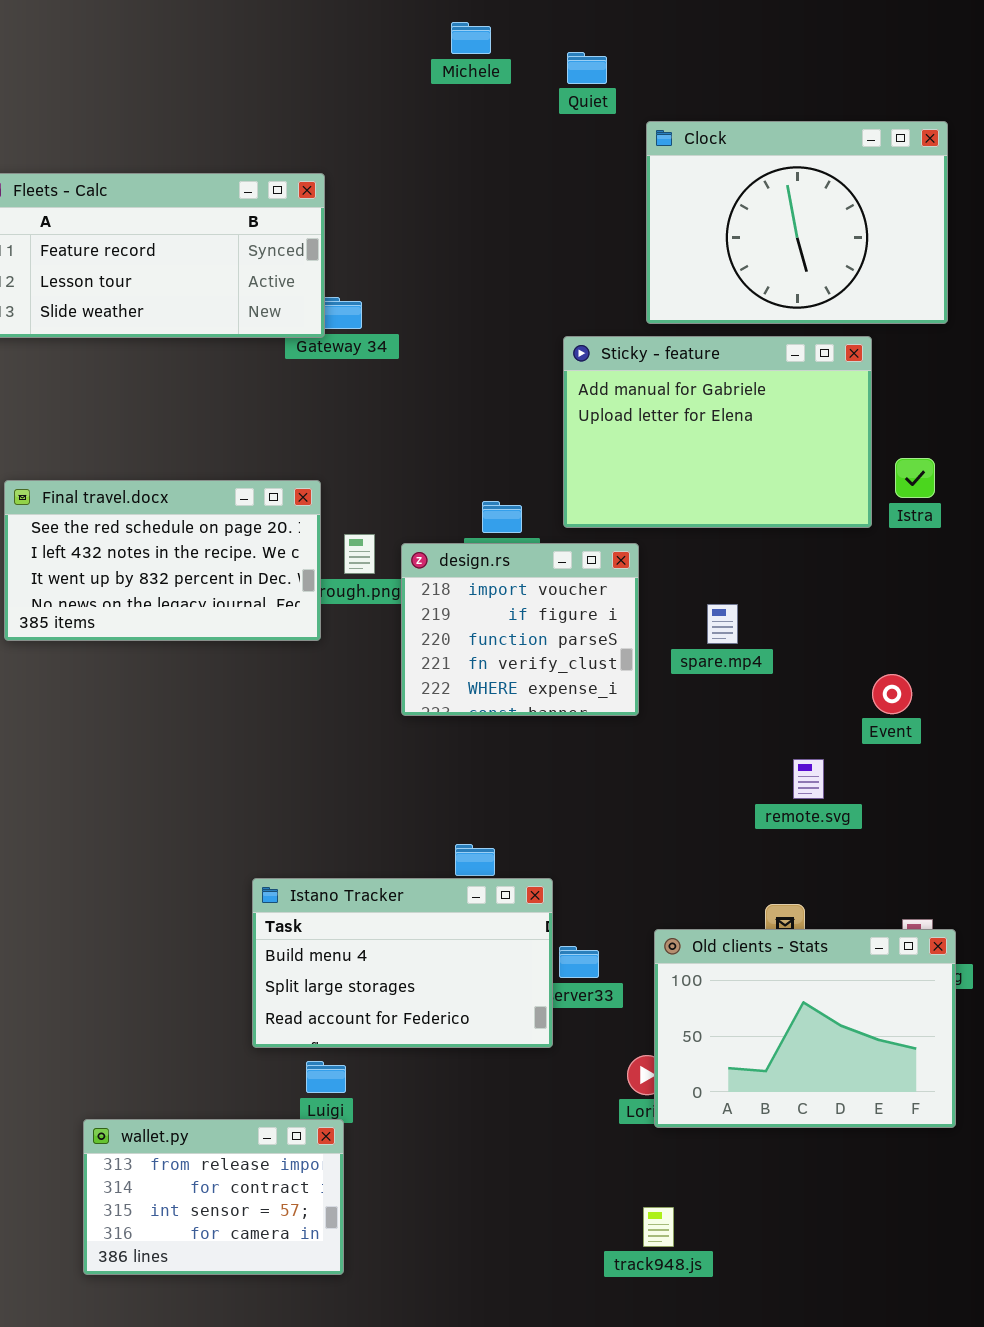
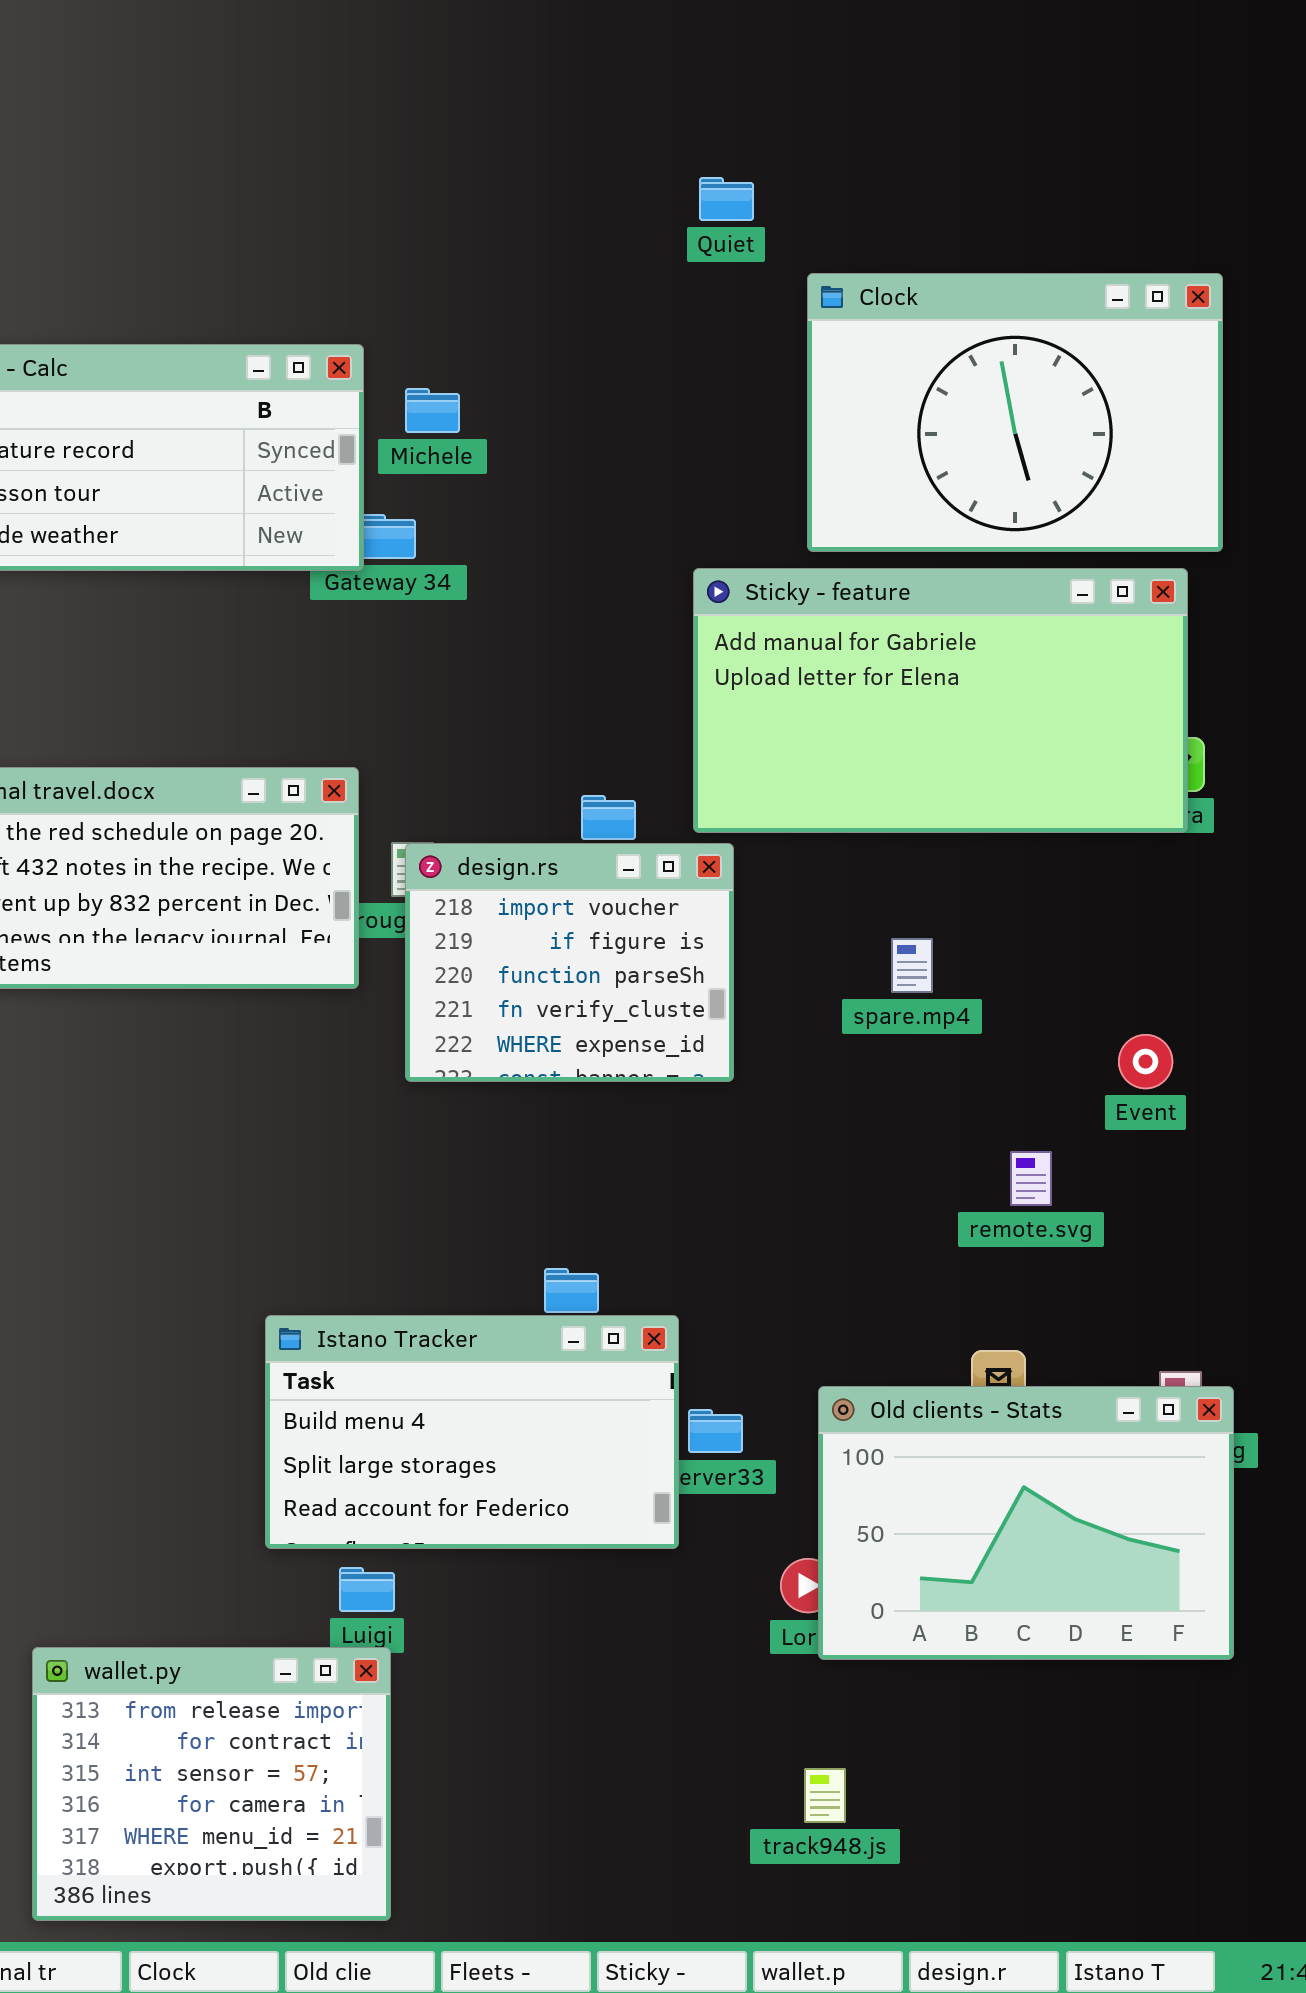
Michele: [451,22,491,54] -> [405,388,460,433], moved
Sticky - feature: [563,336,872,528] -> [693,568,1188,833], resized
design.rs: [401,543,639,716] -> [405,843,734,1082], moved
wallet.py: [83,1119,344,1275] -> [32,1647,391,1921], resized

